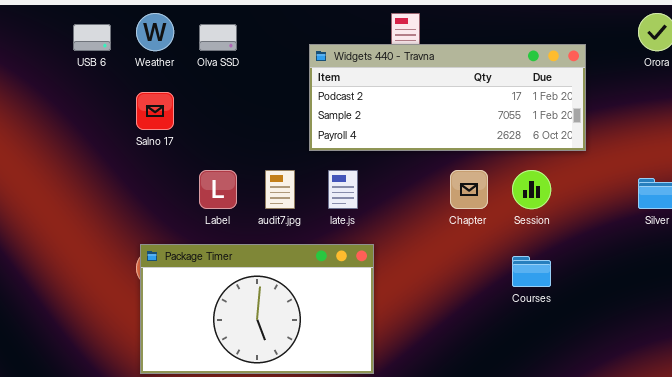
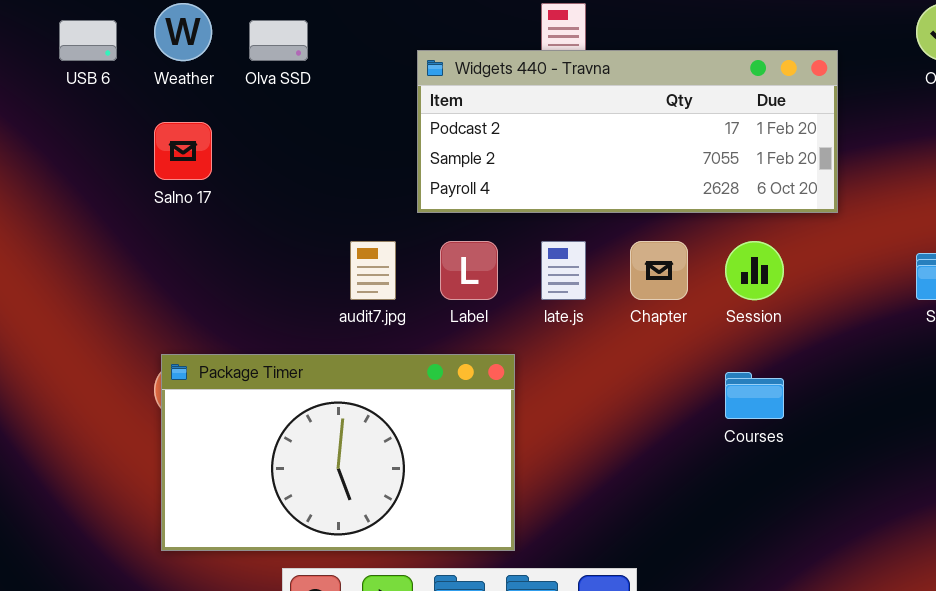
Label: [199,170,237,209] -> [440,241,498,300], moved
late.js: [328,170,358,209] -> [541,241,586,300], moved

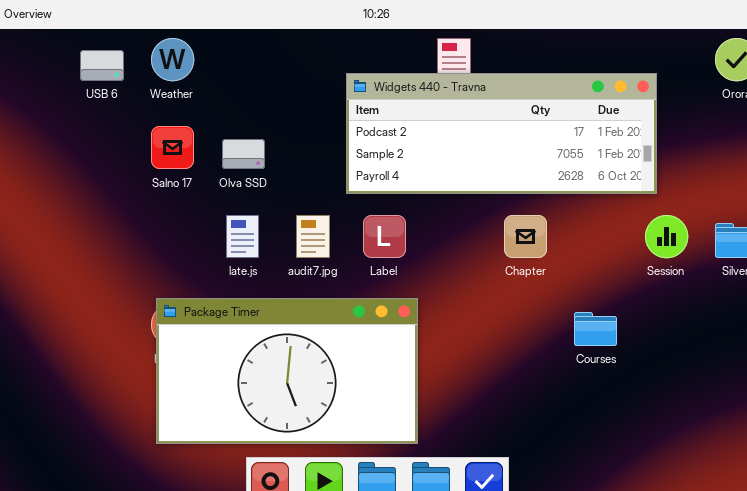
Olva SSD: [249,20,308,61] -> [222,139,265,169], moved
late.js: [541,241,586,300] -> [226,215,259,258], moved
Session: [725,241,784,300] -> [645,215,688,258], moved

